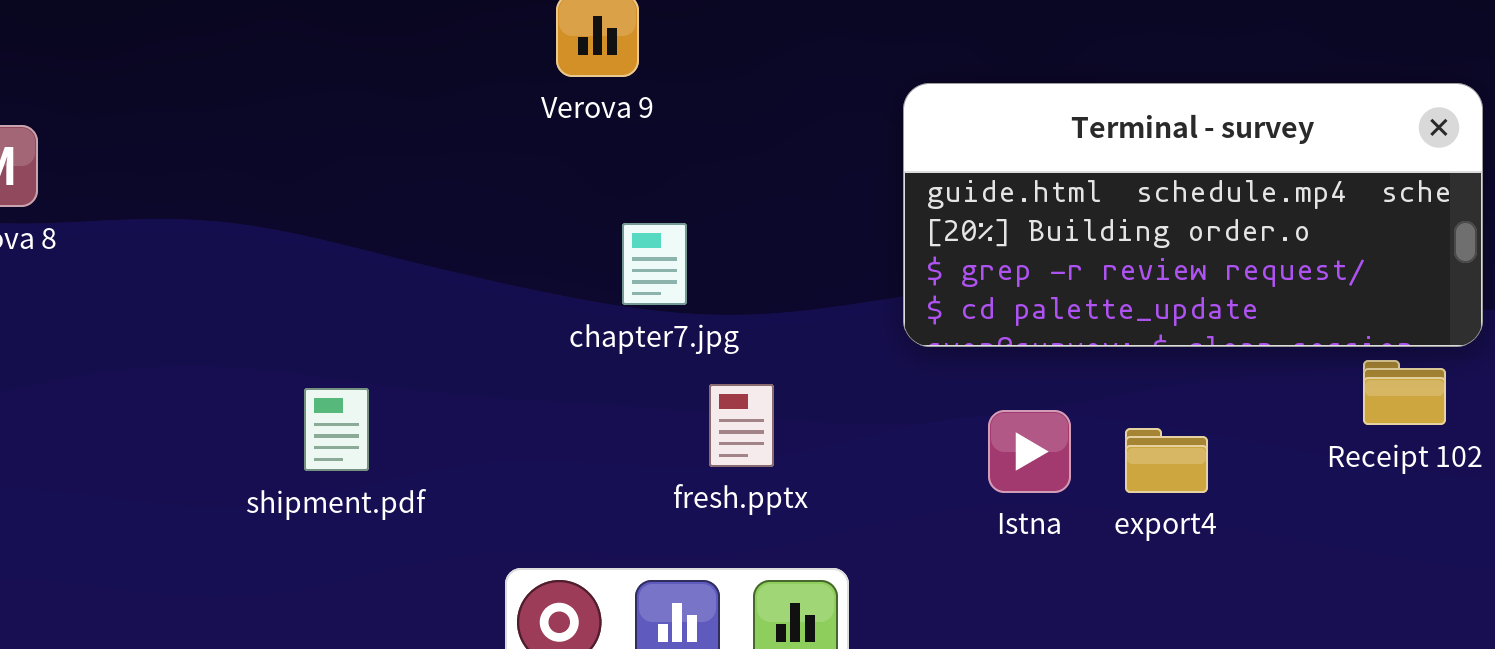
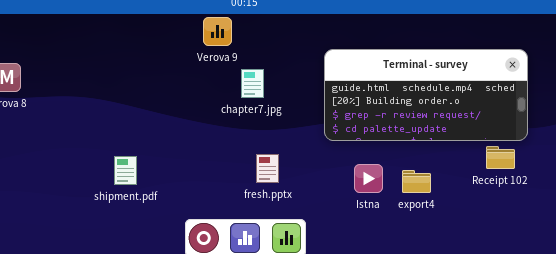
chapter7.jpg: [622,223,687,305] -> [241,69,264,98], moved

